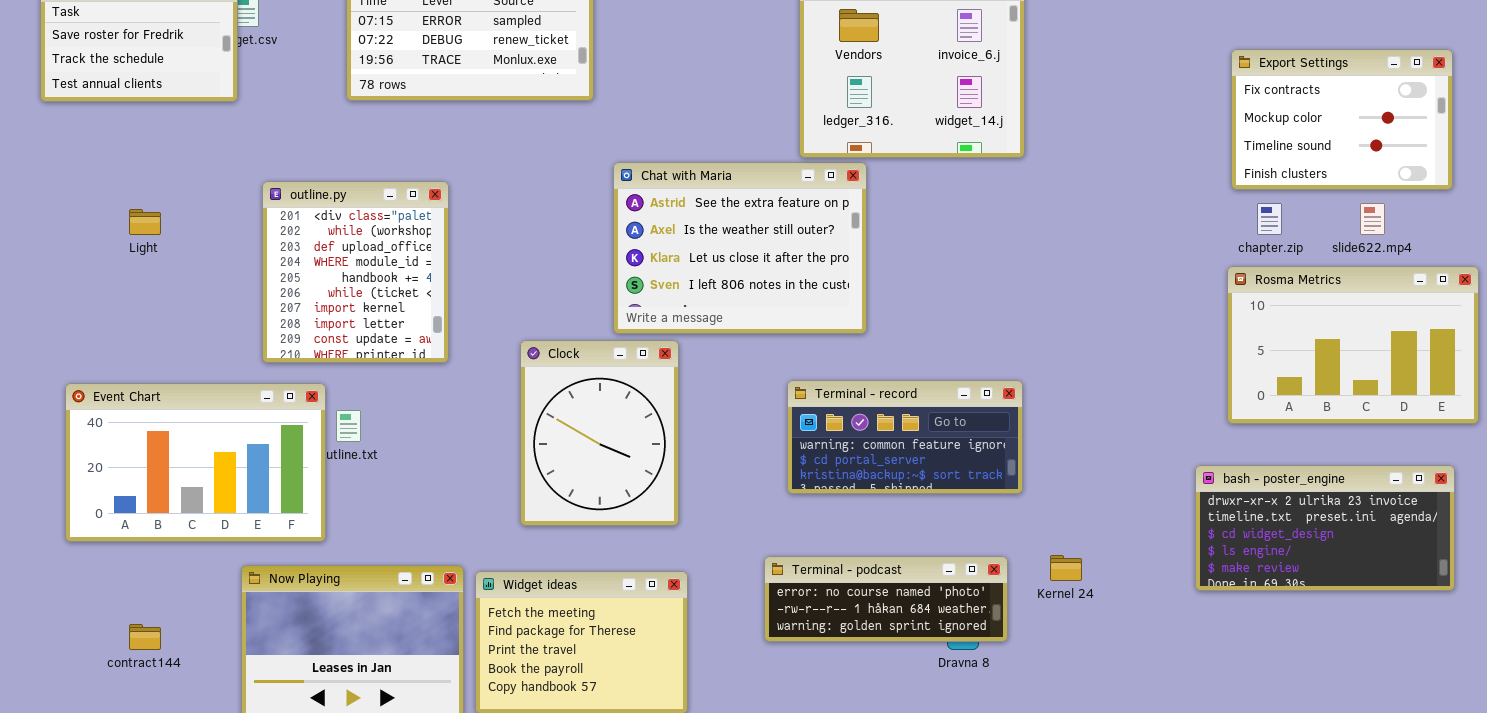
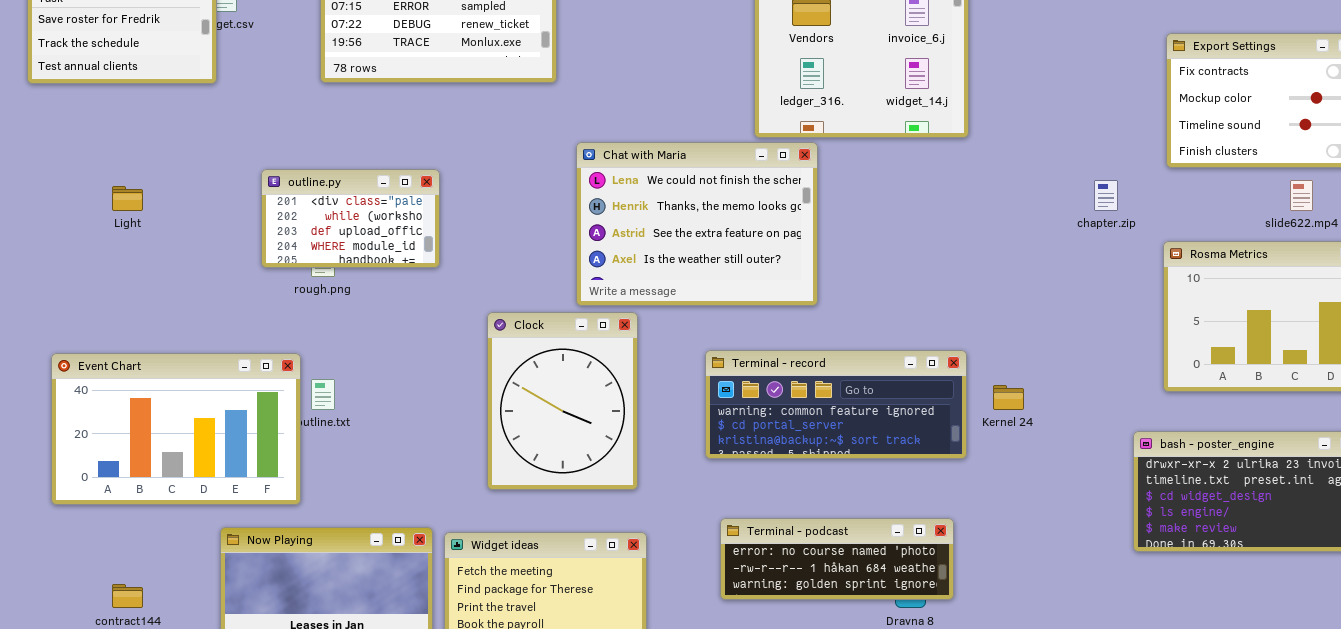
Chat with Maria: [613,162,867,334] -> [576,142,818,306], scrolled up 2 rows
outline.py: [262,181,449,363] -> [261,169,440,268], moved, resized
chapter.zip: [1257,203,1282,235] -> [1094,180,1118,211], moved
Terminal - record: [787,380,1023,494] -> [705,350,967,459], resized
Kernel 24: [1050,555,1082,581] -> [993,385,1024,410], moved

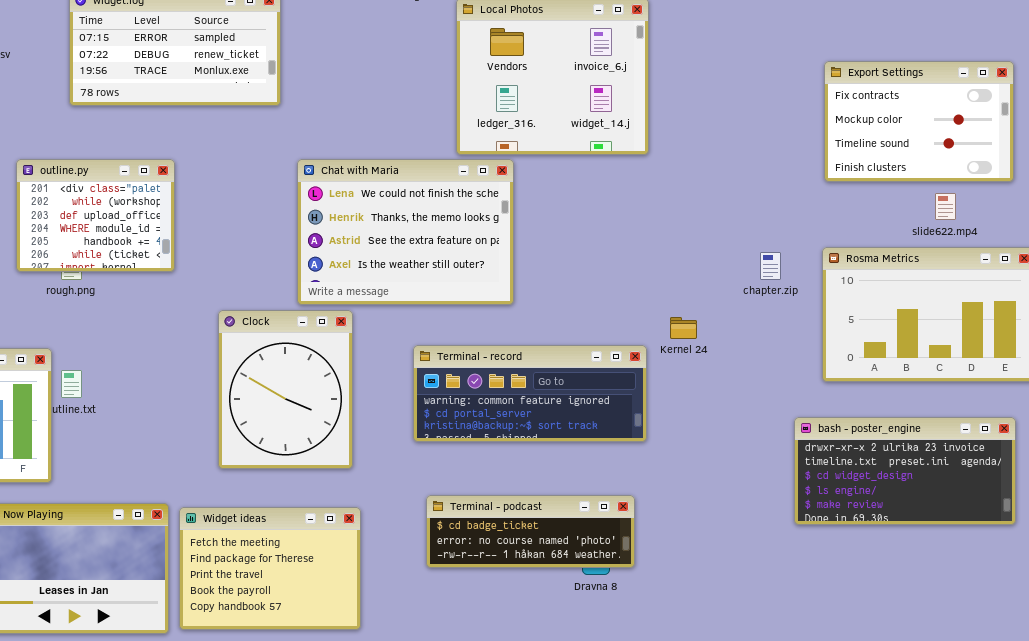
outline.py: [261,169,440,268] -> [16,159,175,272], resized
chapter.zip: [1094,180,1118,211] -> [760,252,781,280], moved
Kernel 24: [993,385,1024,410] -> [670,317,697,339], moved
Terminal - podcast: [720,518,954,600] -> [426,495,635,568], scrolled up 1 row

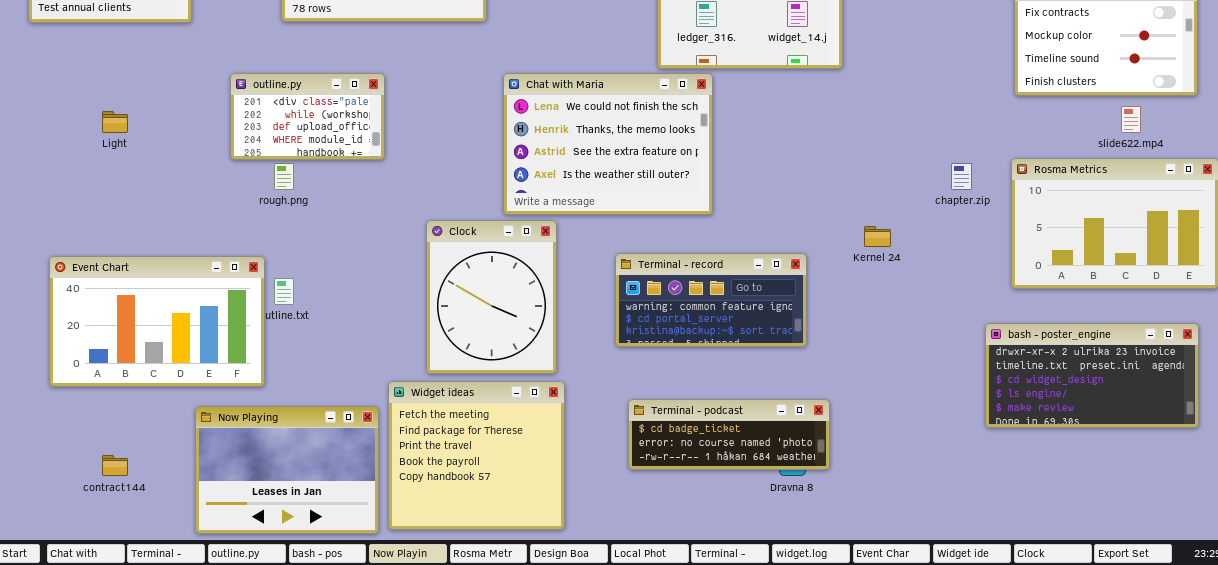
outline.py: [16,159,175,272] -> [230,73,385,160], resized
Terminal - record: [413,345,647,442] -> [615,253,807,347], resized
Widget ideas: [179,507,361,630] -> [388,381,565,530], resized

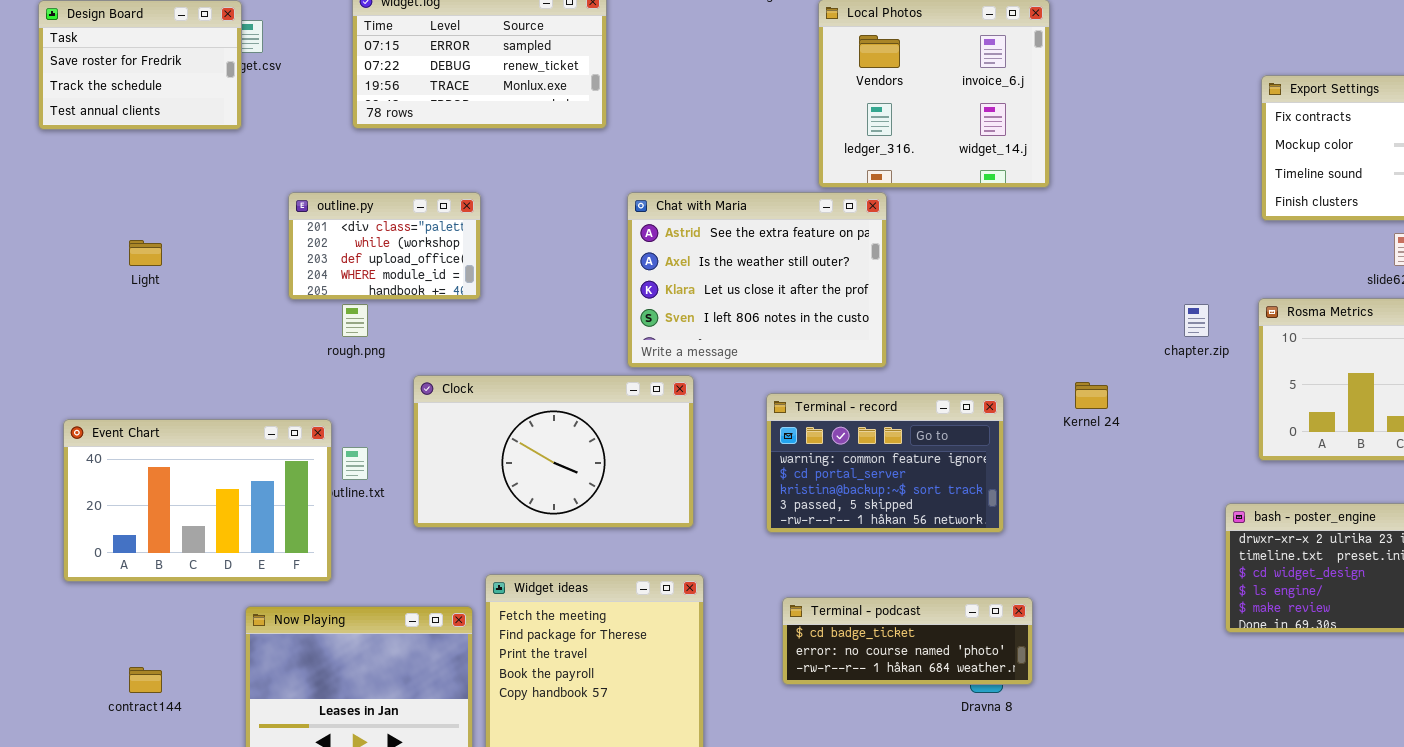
Chat with Maria: [503,73,713,215] -> [627,192,887,368], scrolled down 2 rows
Clock: [426,220,557,374] -> [413,375,694,528], resized
Terminal - record: [615,253,807,347] -> [766,393,1004,533], resized

